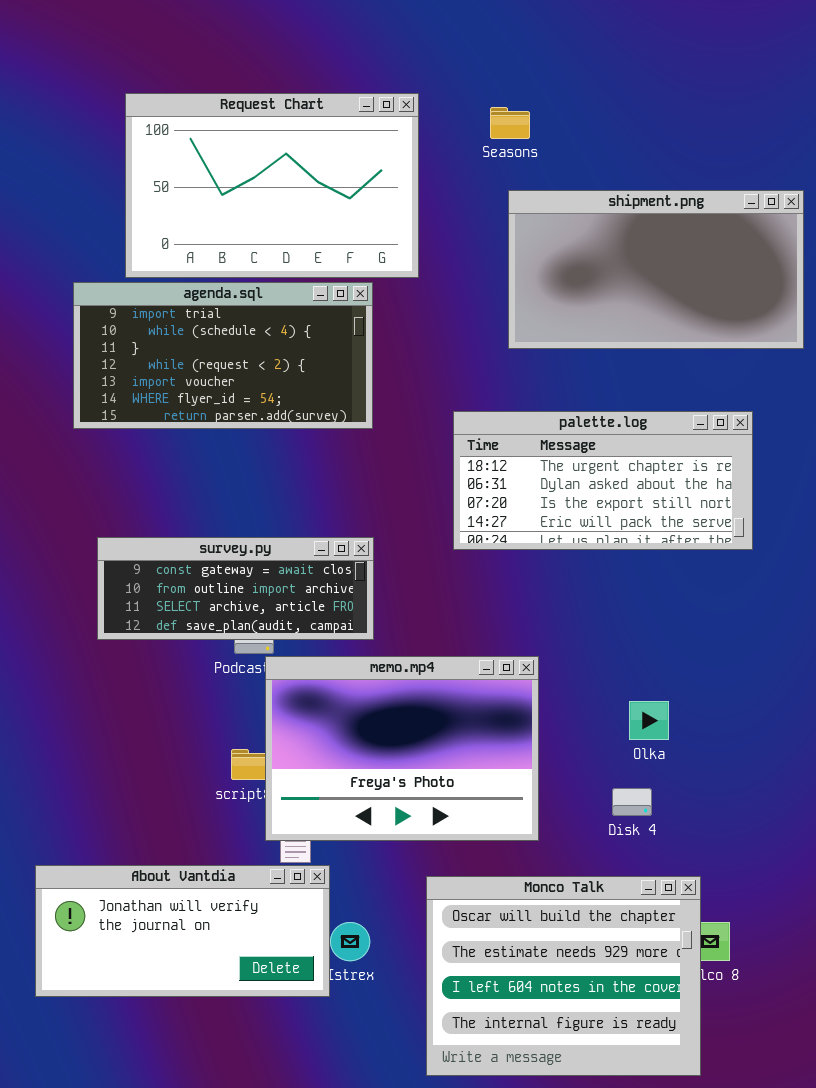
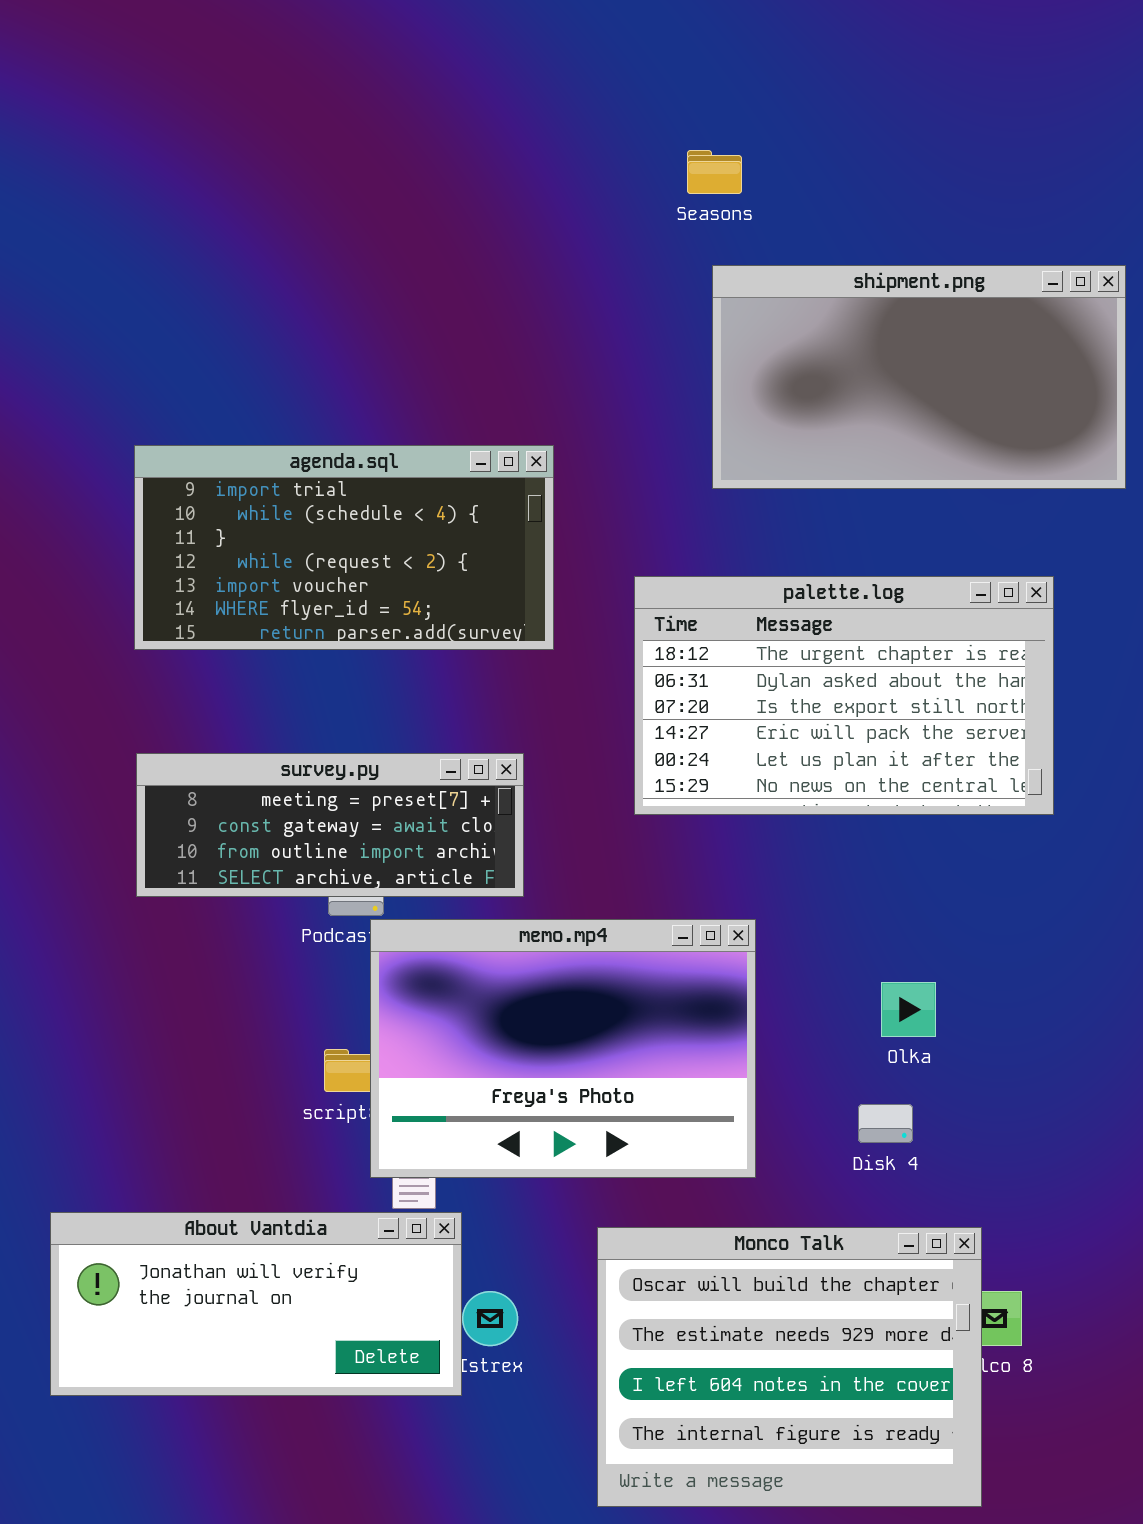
Request Chart: [125,93,419,278] -> none, closed
agenda.sql: [73,282,373,429] -> [134,445,554,650], moved
palette.log: [453,411,753,550] -> [634,576,1054,815], resized
survey.py: [97,537,374,640] -> [136,753,524,897], scrolled up 1 row

